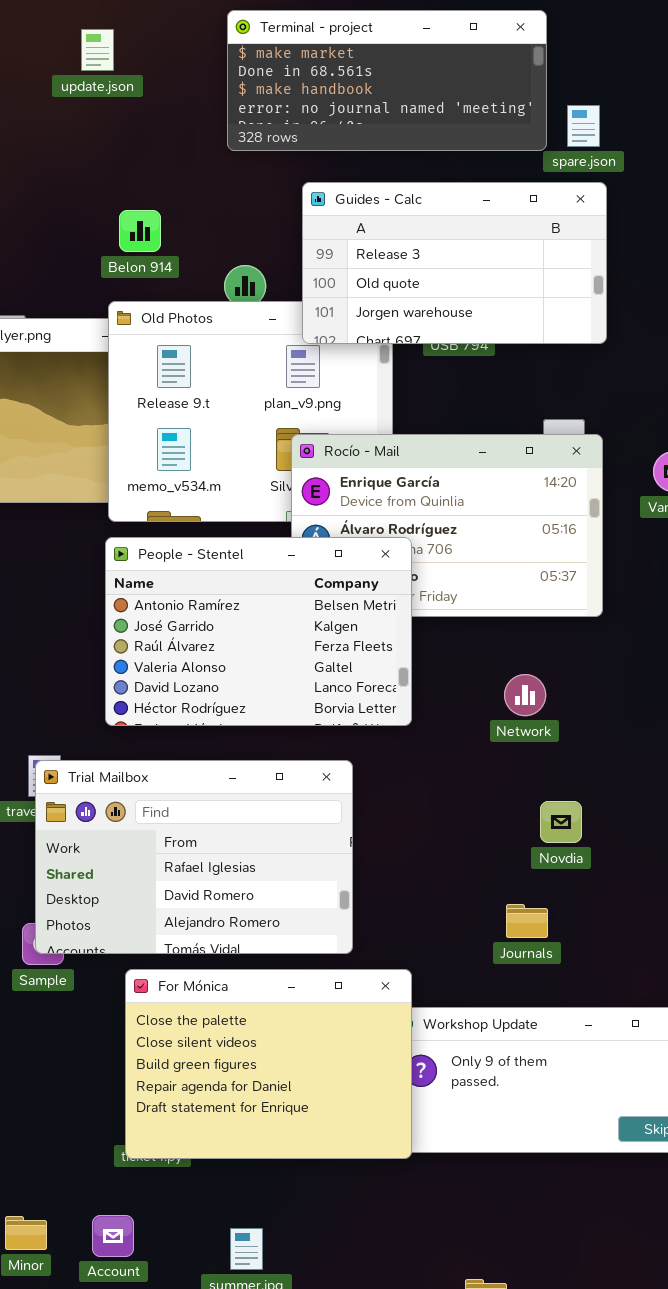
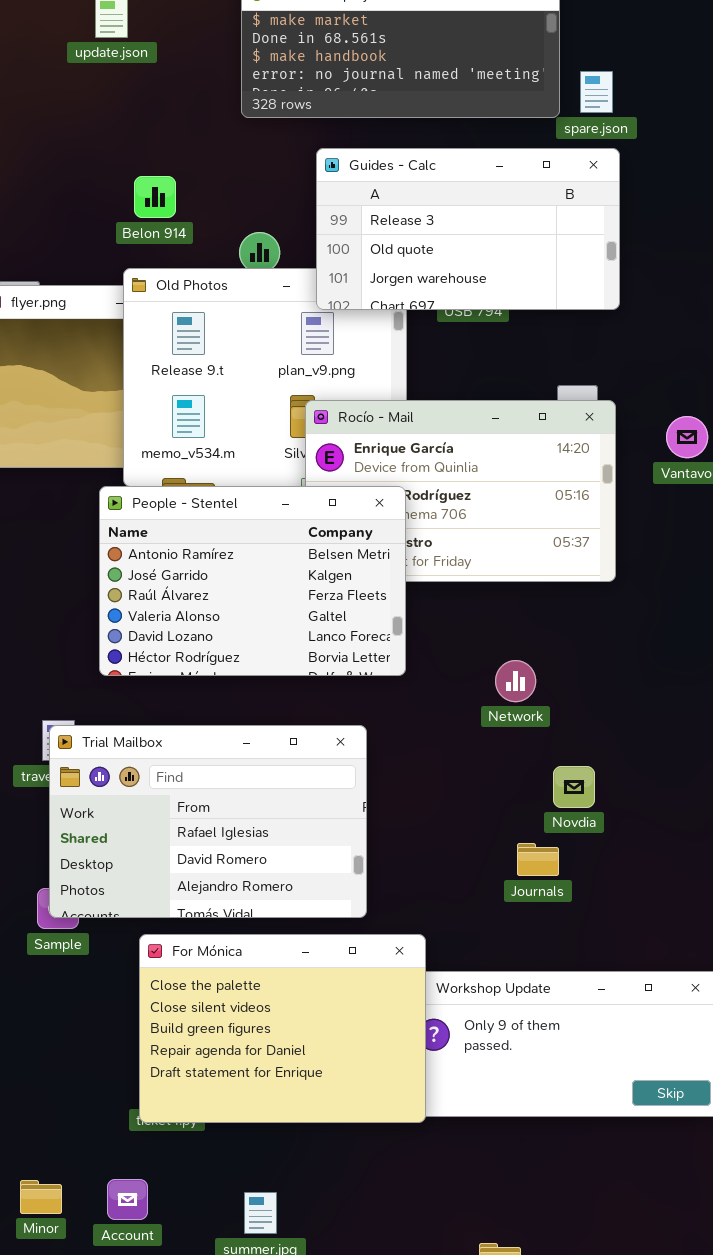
People - Stentel: [105,537,412,726] -> [99,486,406,676], moved
Network: [504,674,546,716] -> [495,660,536,702], moved
Journals: [506,904,548,938] -> [517,843,559,876], moved

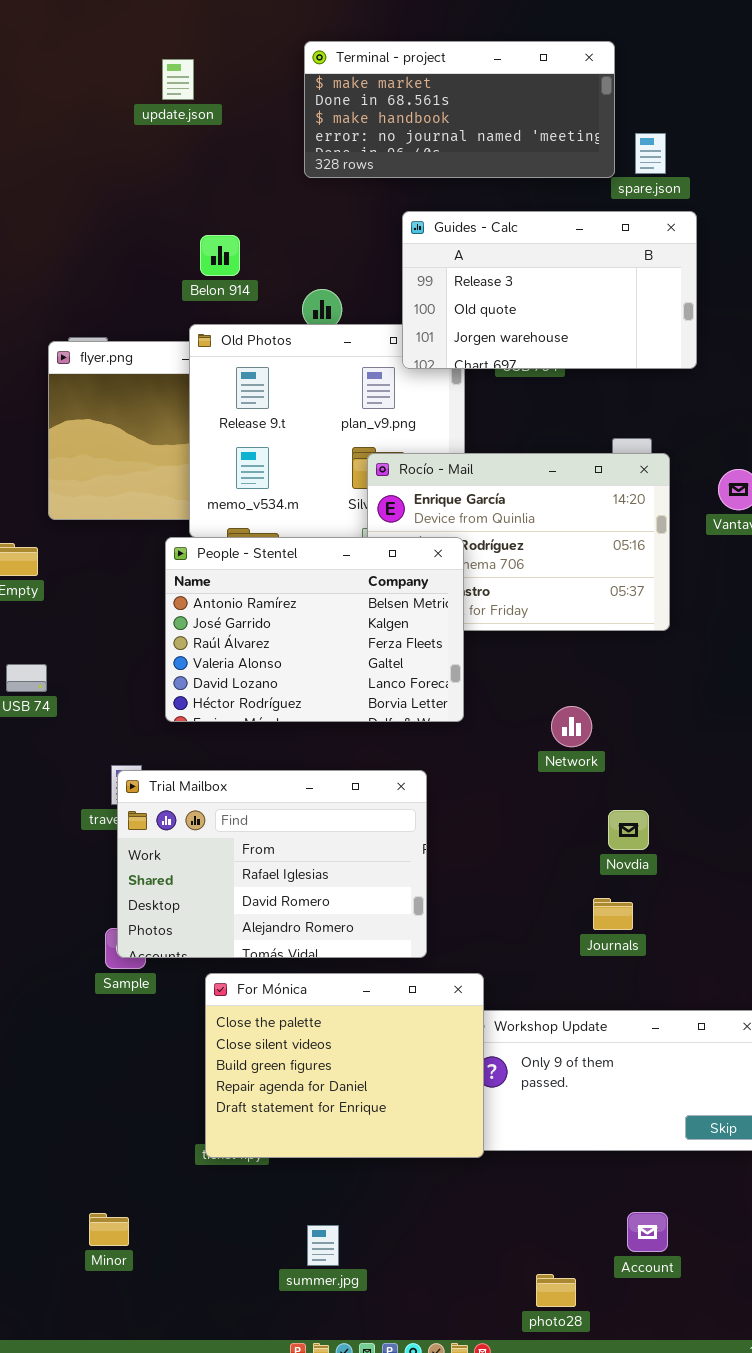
Guides - Calc: [316,148,620,310] -> [402,211,697,369], moved
Journals: [517,843,559,876] -> [593,898,633,930], moved
Account: [107,1179,148,1220] -> [627,1212,668,1252], moved

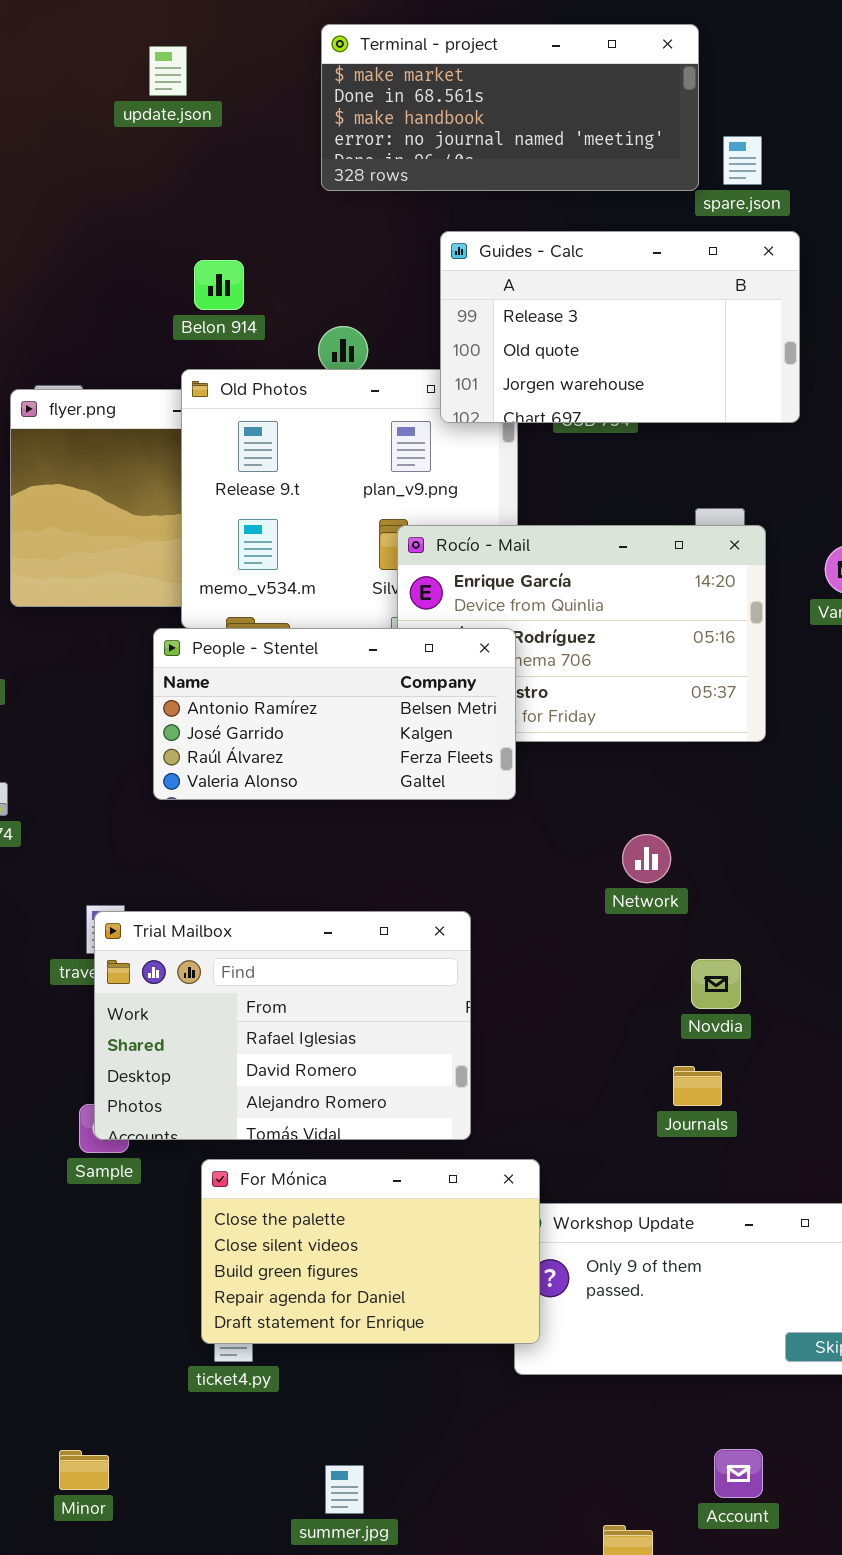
People - Stentel: [165,537,464,722] -> [153,628,516,800], resized
For Mónica: [205,973,484,1158] -> [201,1159,540,1344], resized

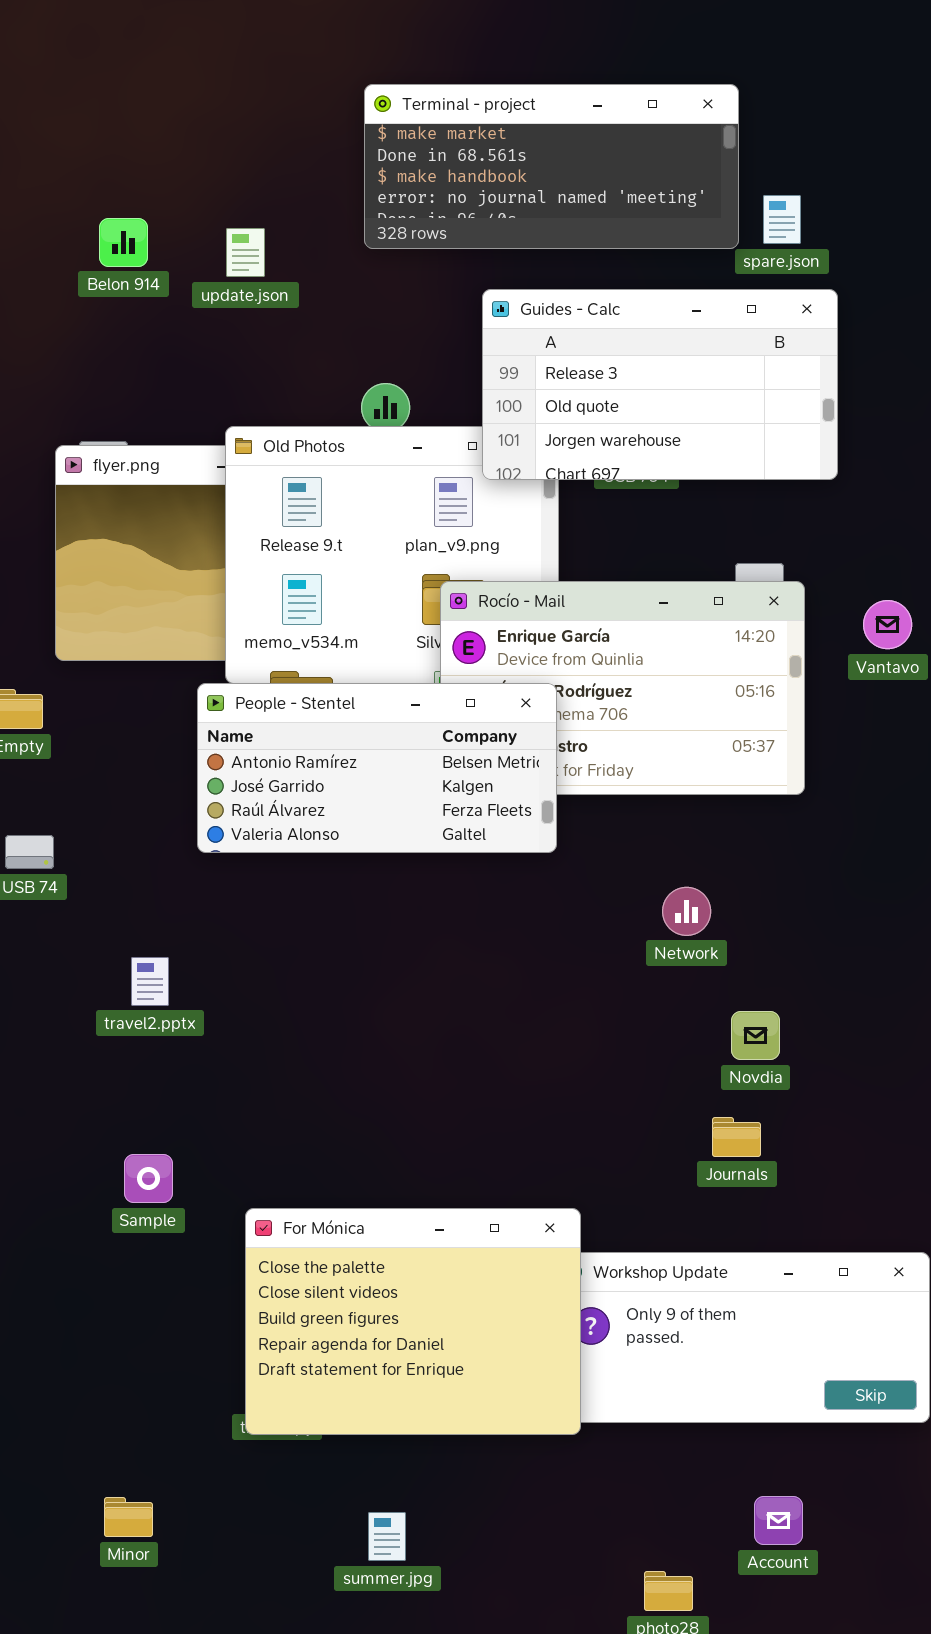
update.json: [149,46,187,96] -> [226,228,265,277], moved
Belon 914: [194,260,244,310] -> [99,218,148,267], moved
Trial Mailbox: [94,911,471,1140] -> none, closed
For Mónica: [201,1159,540,1344] -> [245,1208,581,1435], resized

